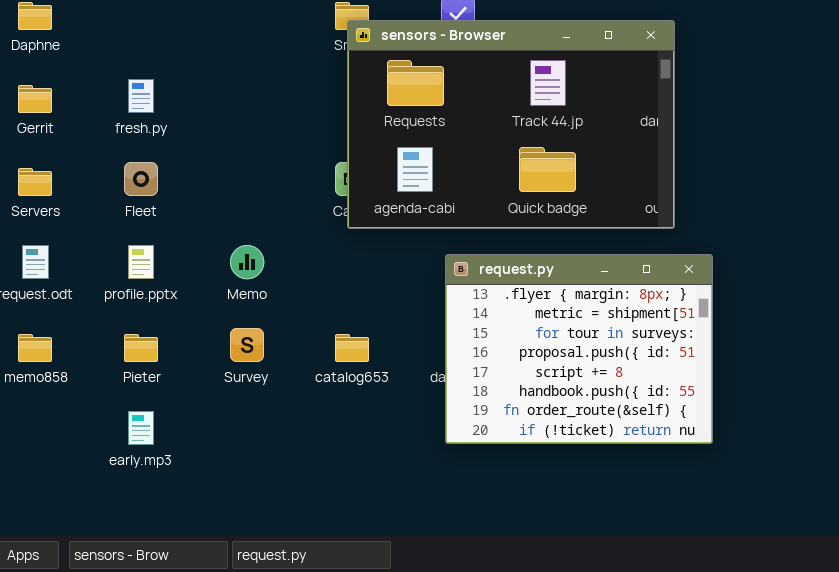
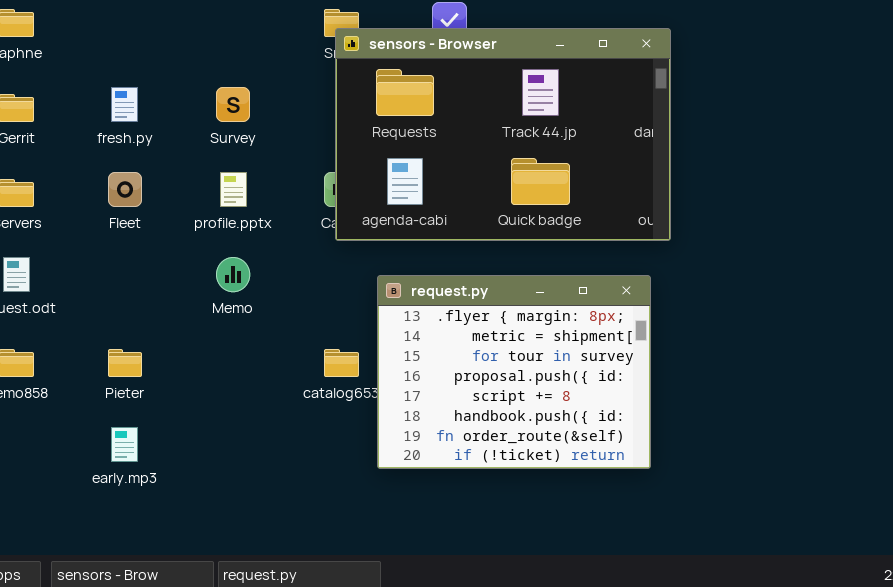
profile.pptx: [128,245,154,279] -> [220,172,247,207], moved
request.py: [445,254,713,444] -> [377,275,651,469], moved
Survey: [230,328,264,362] -> [216,87,250,122], moved

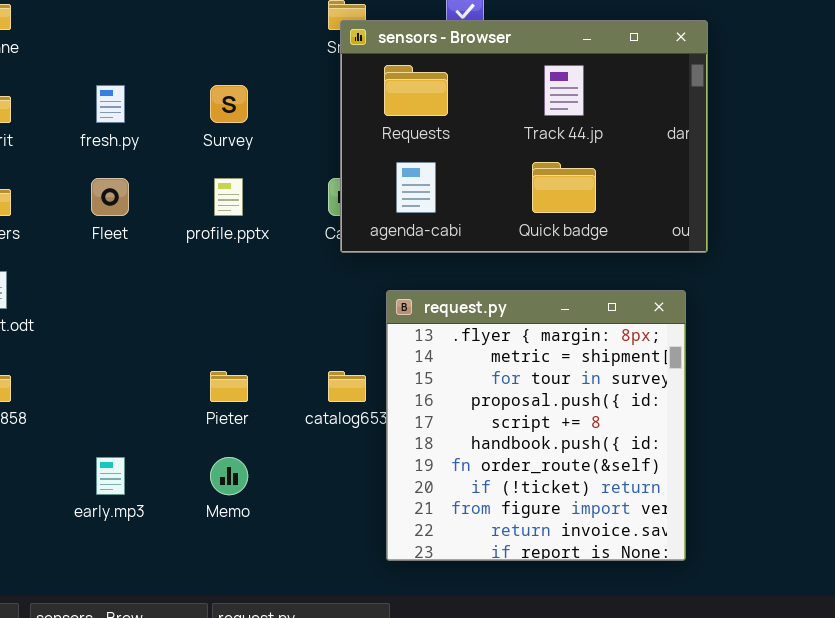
Memo: [216,257,250,292] -> [210,457,248,495], moved
request.py: [377,275,651,469] -> [386,290,686,561], resized
Pieter: [108,349,142,377] -> [210,371,248,402], moved

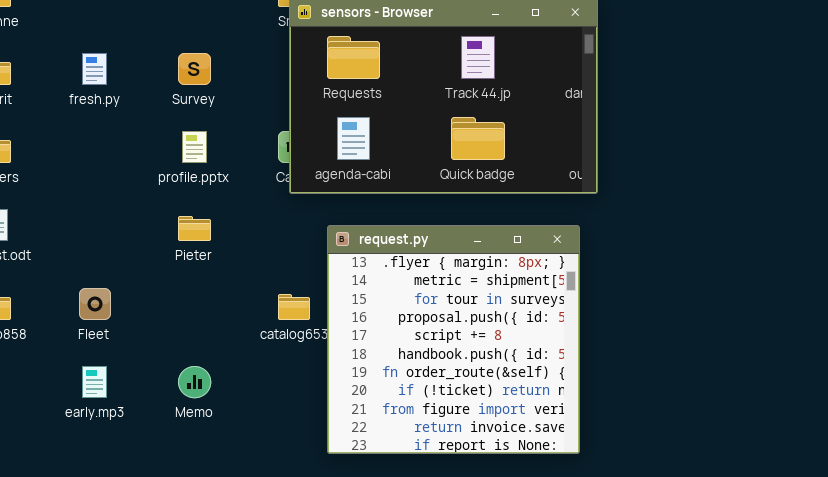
Fleet: [91,178,129,216] -> [79,288,111,320], moved
Pieter: [210,371,248,402] -> [178,216,211,241], moved

